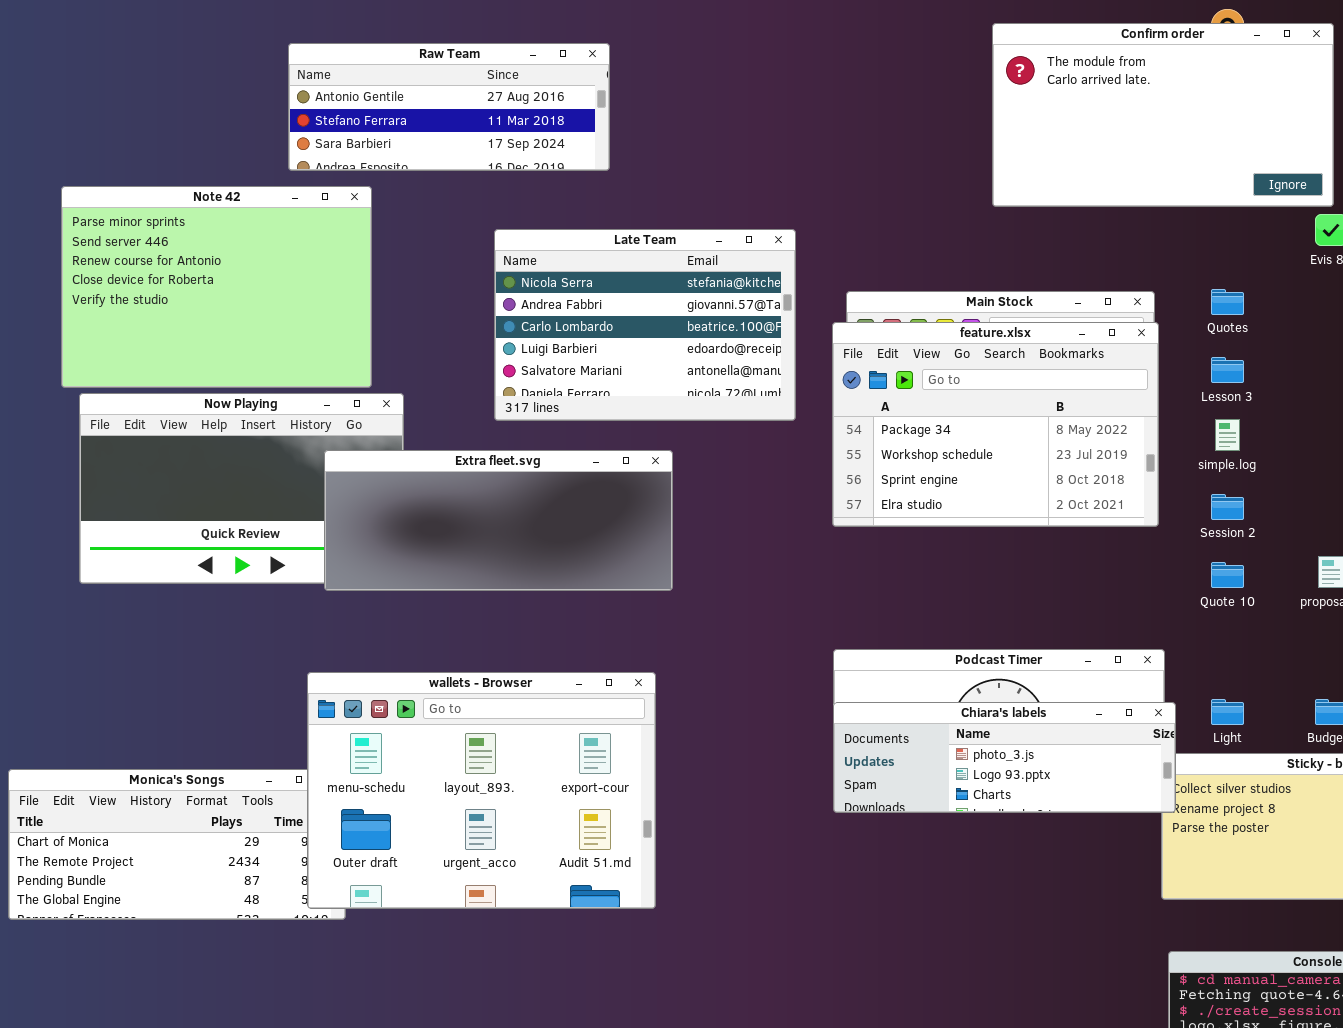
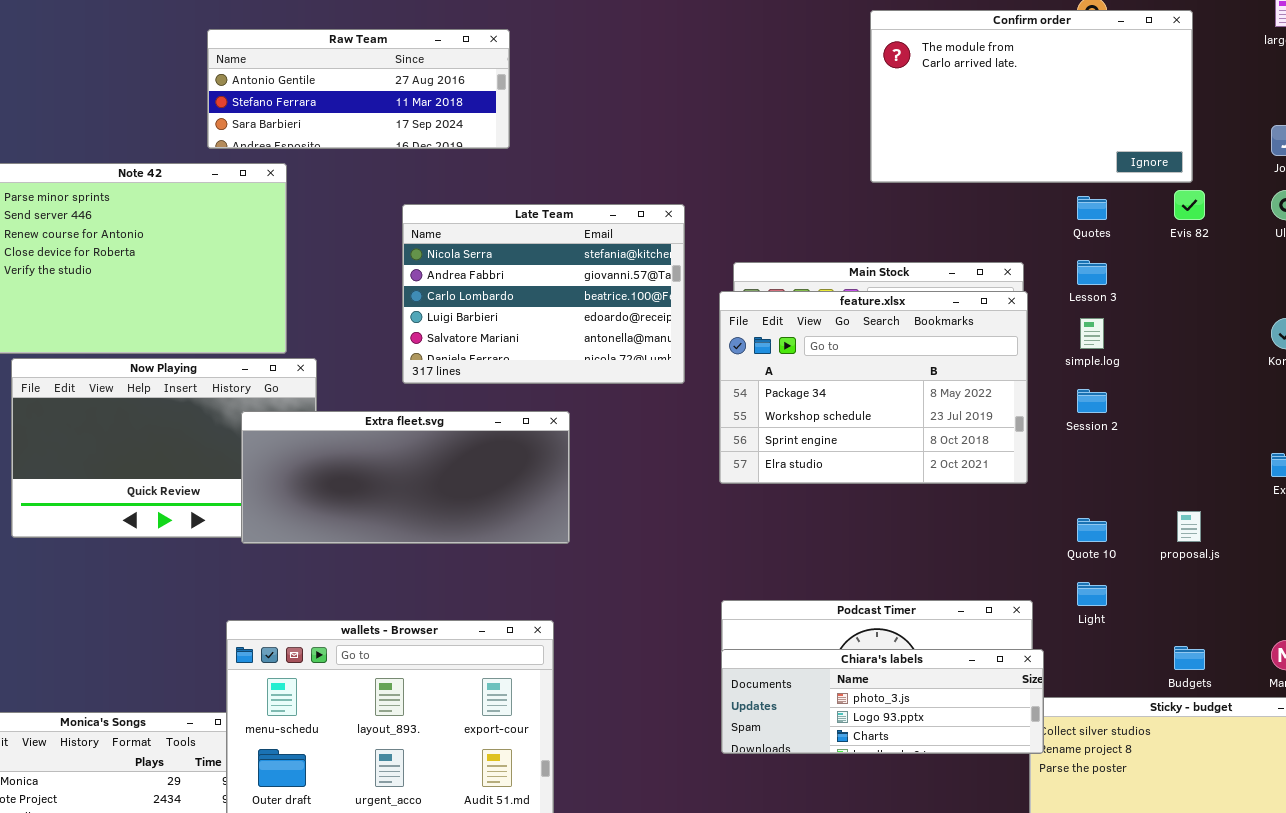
Quotes: [1211,289,1244,315] -> [1077,196,1107,220], moved
Lesson 3: [1211,357,1244,383] -> [1077,260,1107,285], moved
simple.log: [1215,419,1240,451] -> [1080,318,1104,349], moved
Session 2: [1211,494,1244,520] -> [1077,389,1107,413], moved
Light: [1211,699,1244,725] -> [1077,582,1107,606], moved

